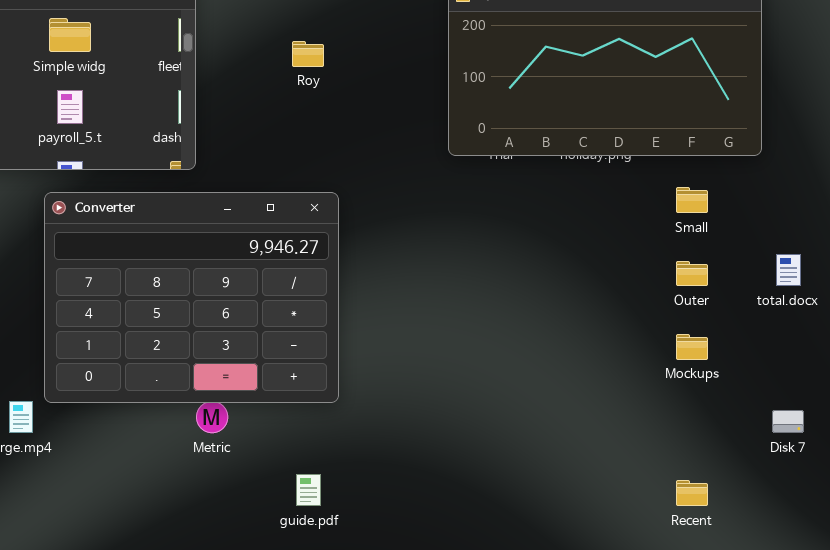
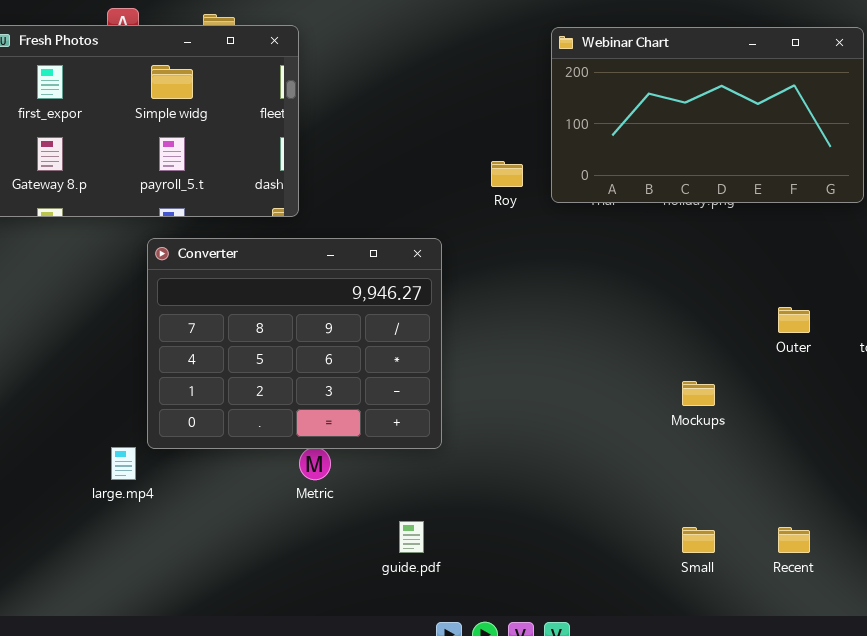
Roy: [292,41,324,67] -> [491,161,523,187], moved
Small: [676,187,708,213] -> [682,527,715,553], moved
Mockups: [676,334,708,360] -> [682,381,715,406], moved

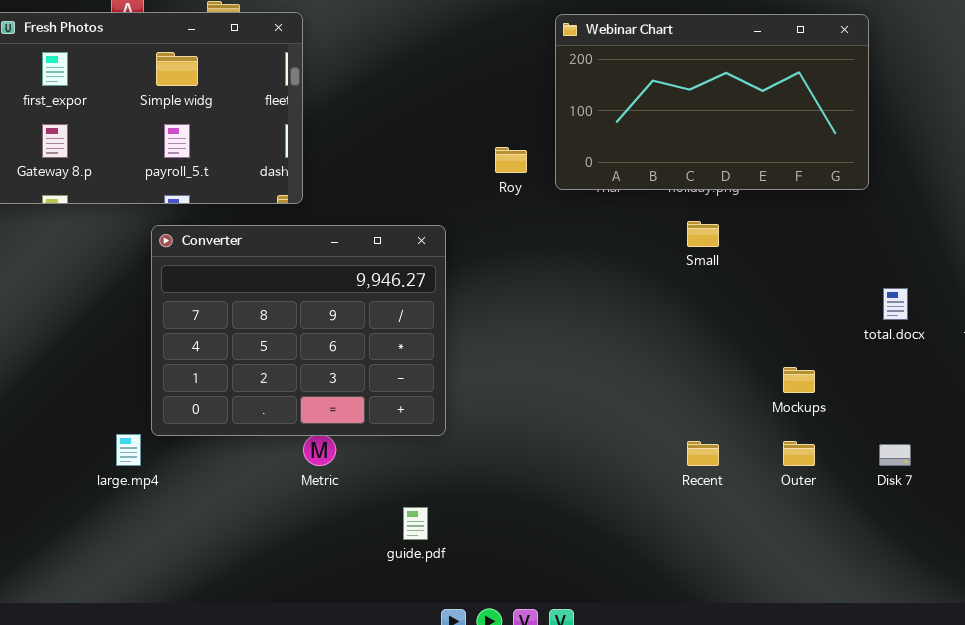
Outer: [778,307,810,333] -> [783,441,815,466], moved
Mockups: [682,381,715,406] -> [783,367,815,393], moved
Small: [682,527,715,553] -> [687,221,719,247], moved
Recent: [778,527,810,553] -> [687,441,719,466], moved

